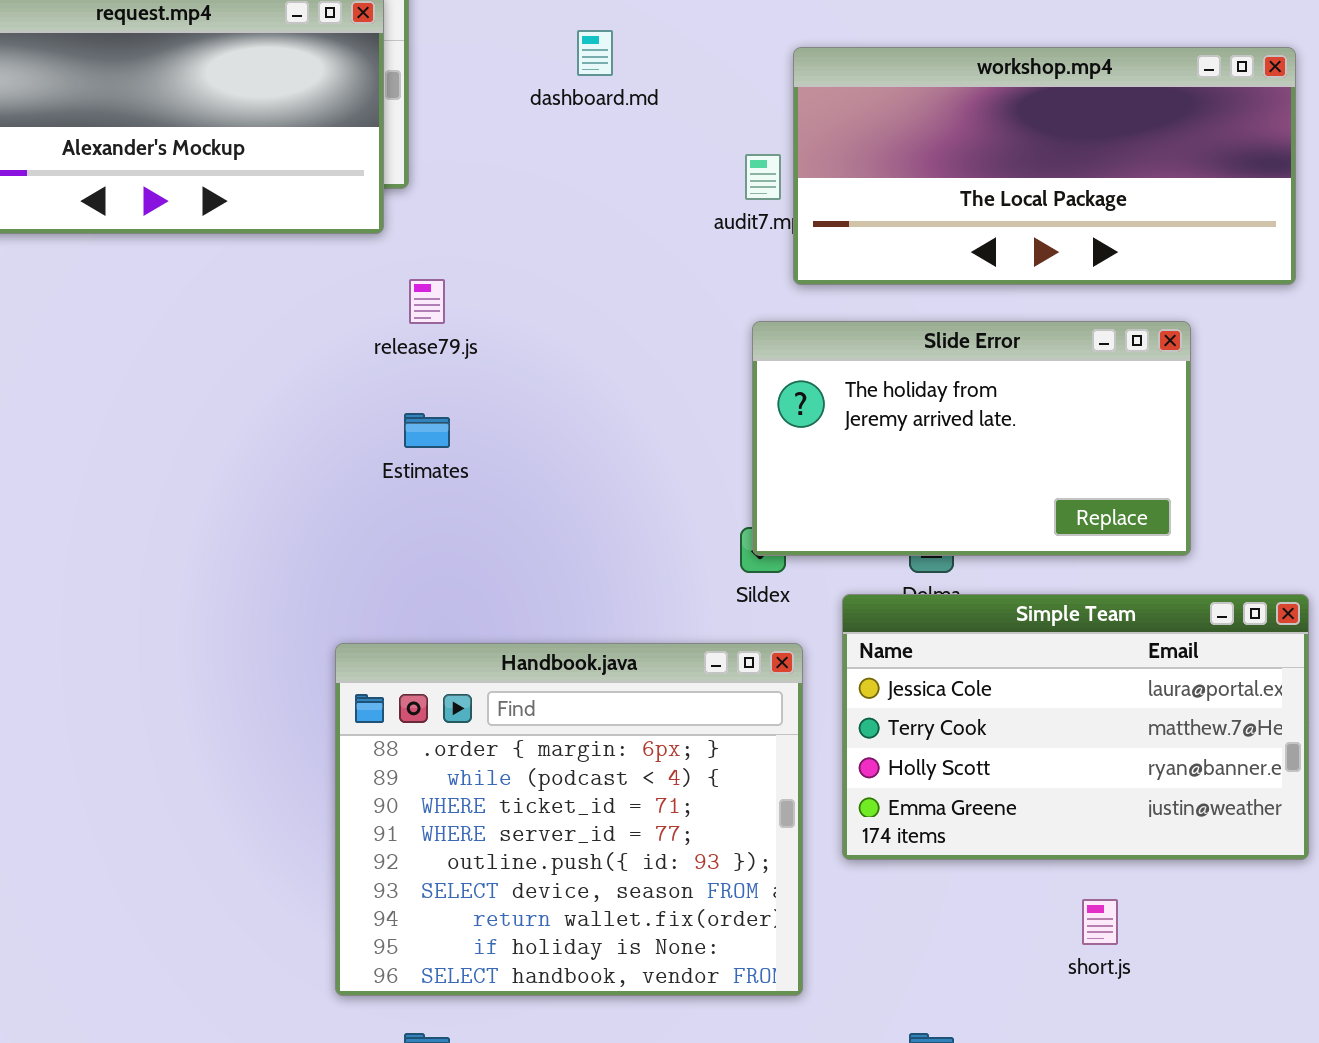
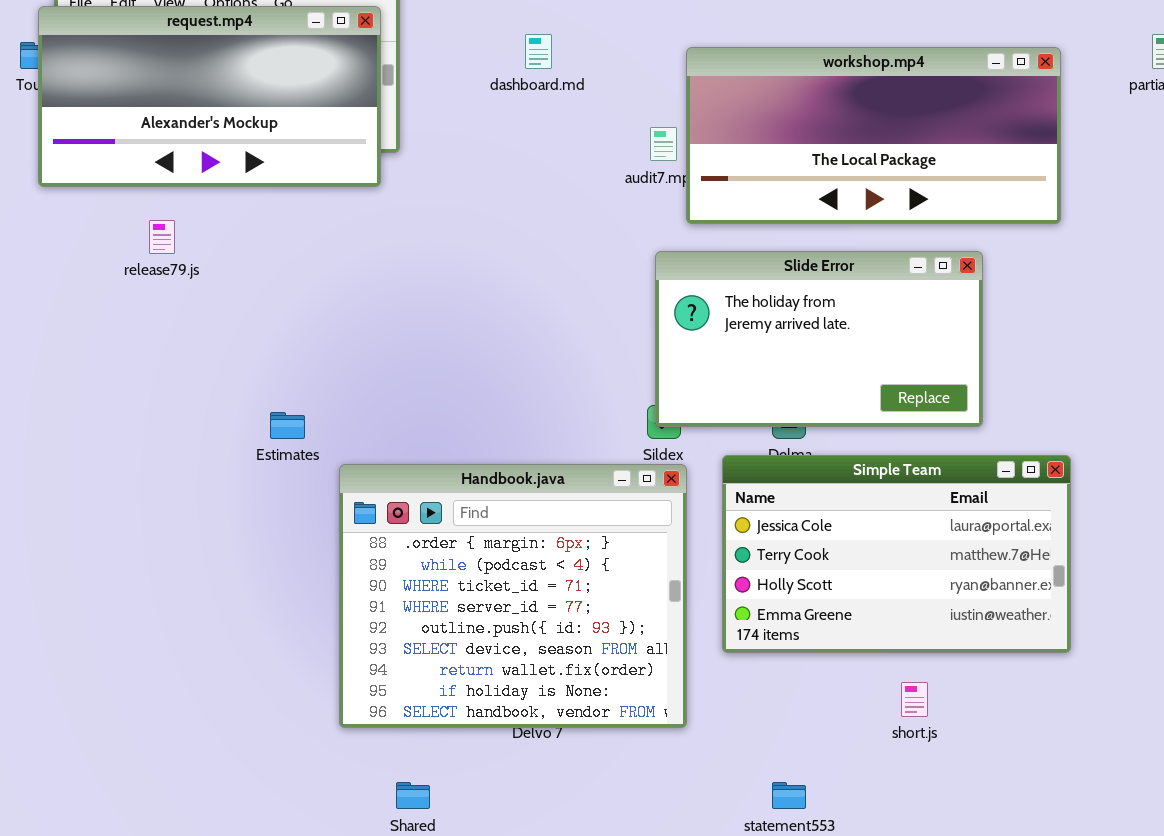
release79.js: [409,279,445,324] -> [149,220,175,254], moved
Estimates: [404,413,450,448] -> [270,412,305,439], moved
Handbook.java: [335,643,803,996] -> [339,464,687,728], moved

